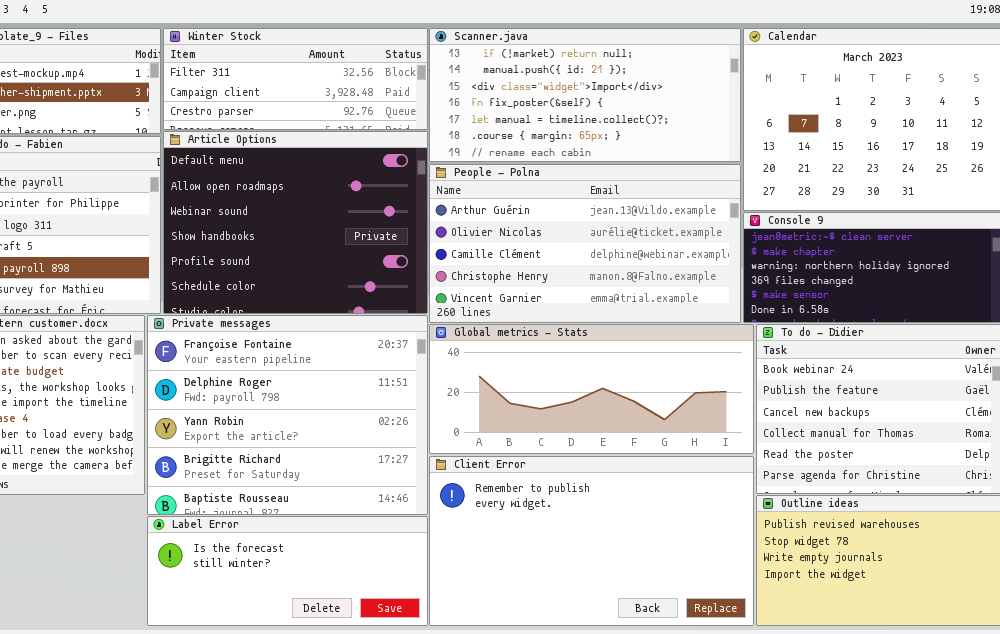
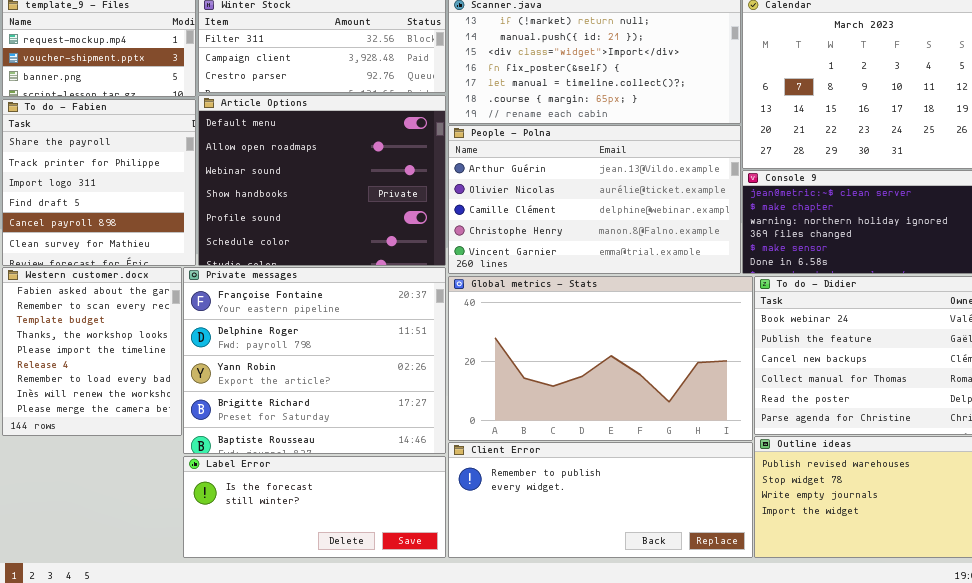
Global metrics - Stats: [429,324,754,454] -> [448,276,753,441], resized
Client Error: [429,456,754,626] -> [448,442,753,558], resized

